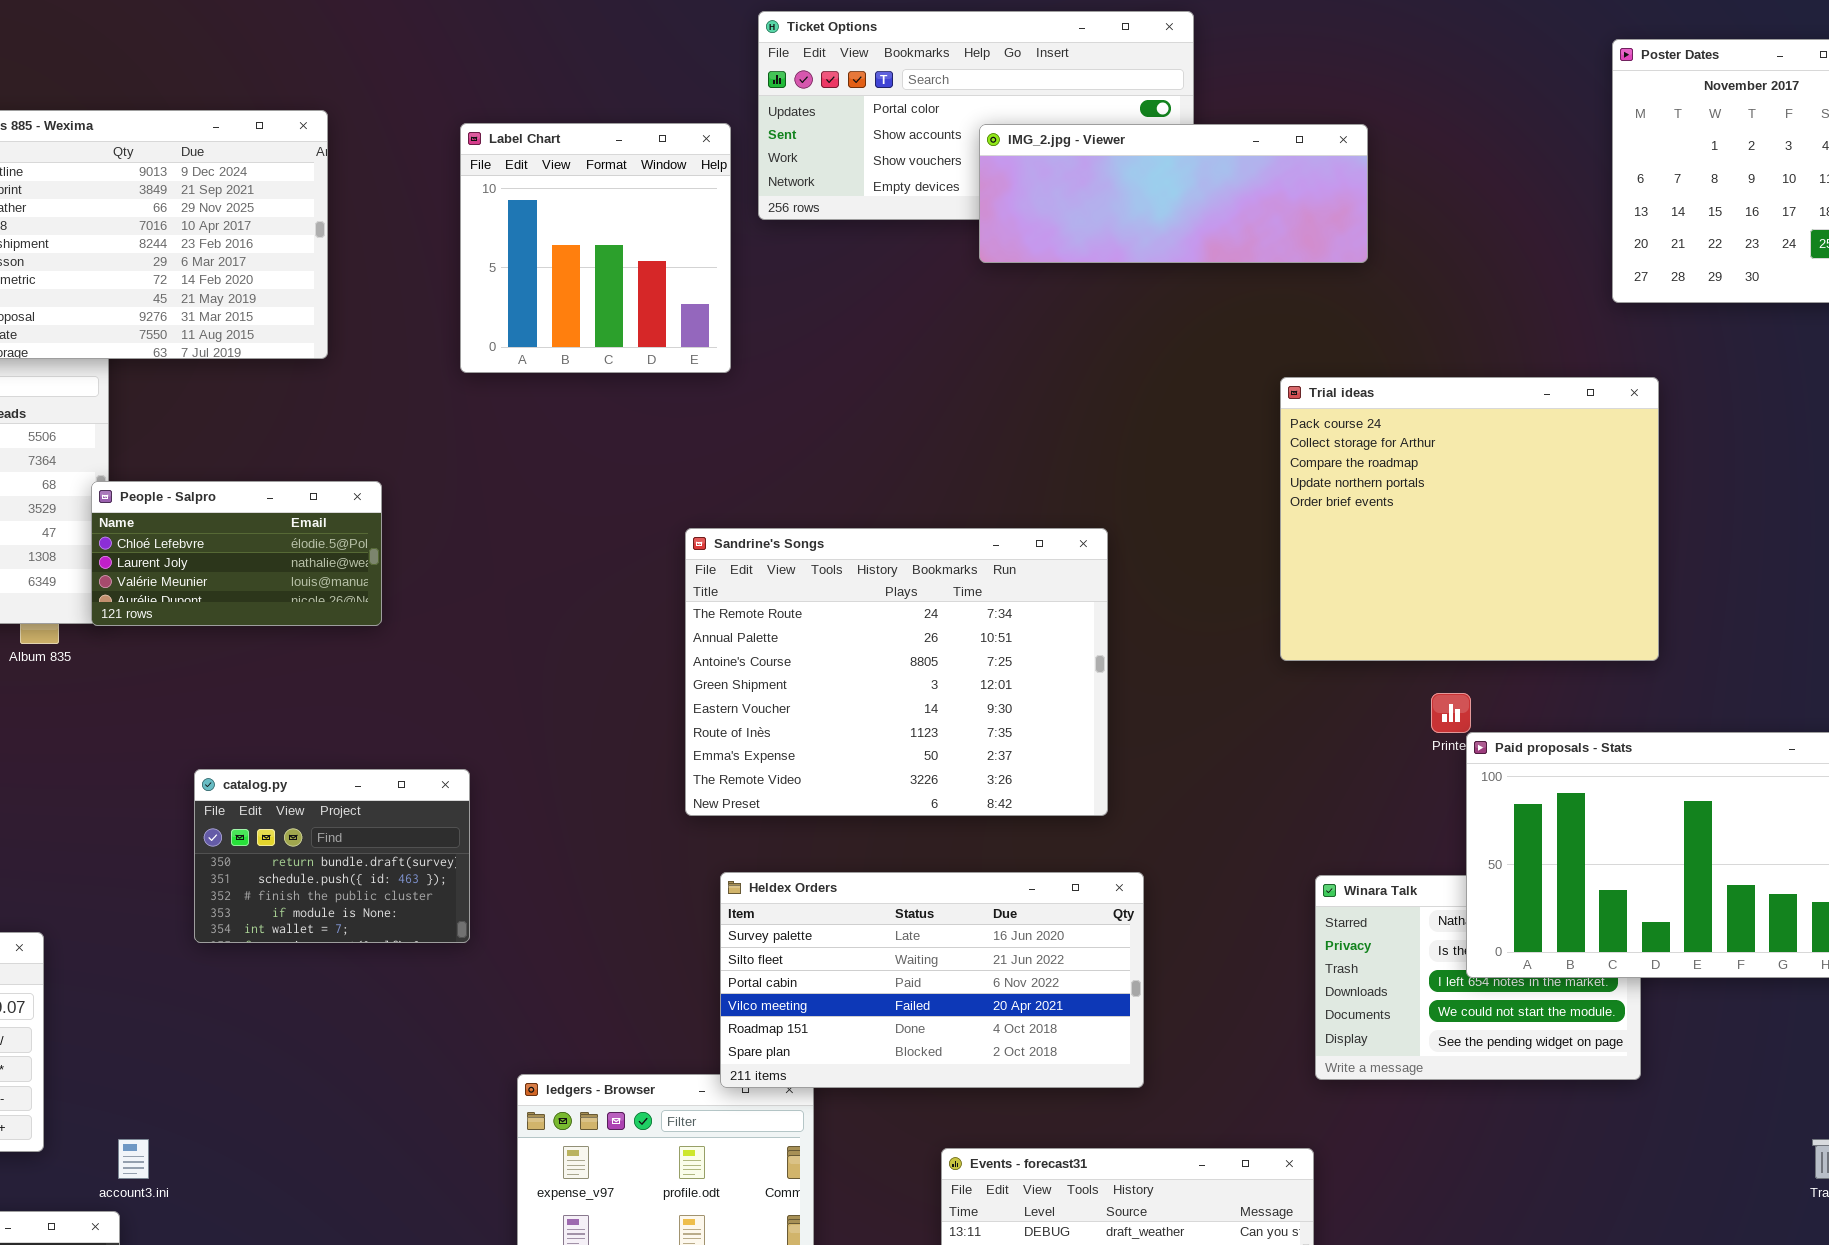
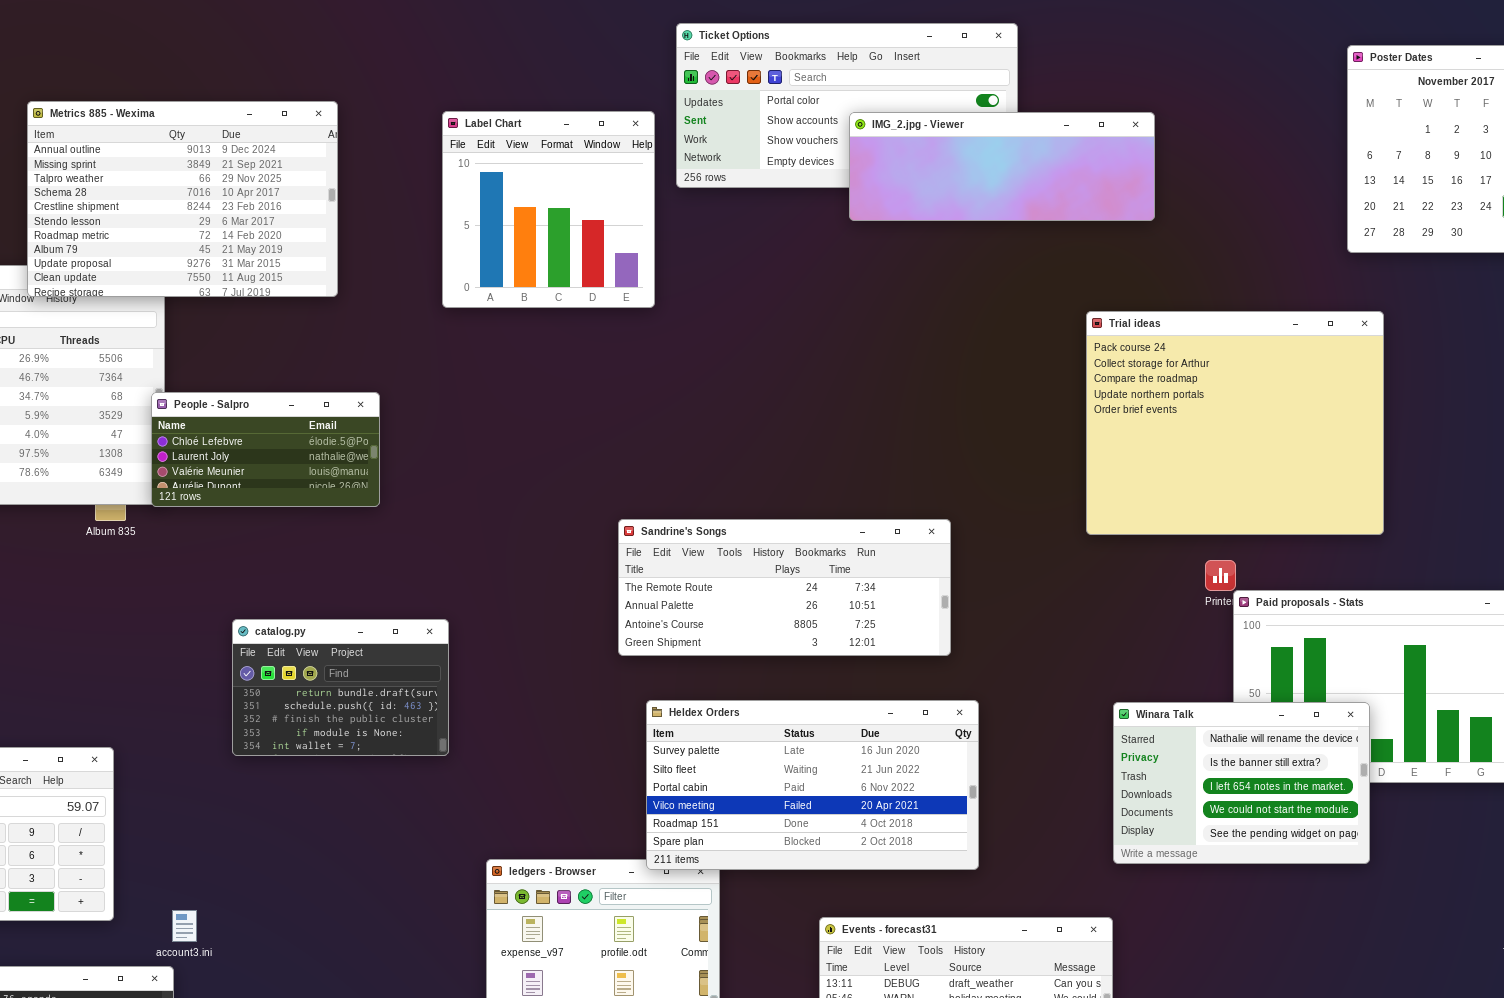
Sandrine's Songs: [685,528,1108,816] -> [618,519,951,656], resized
Winara Talk: [1315,875,1641,1080] -> [1113,702,1370,864], raised

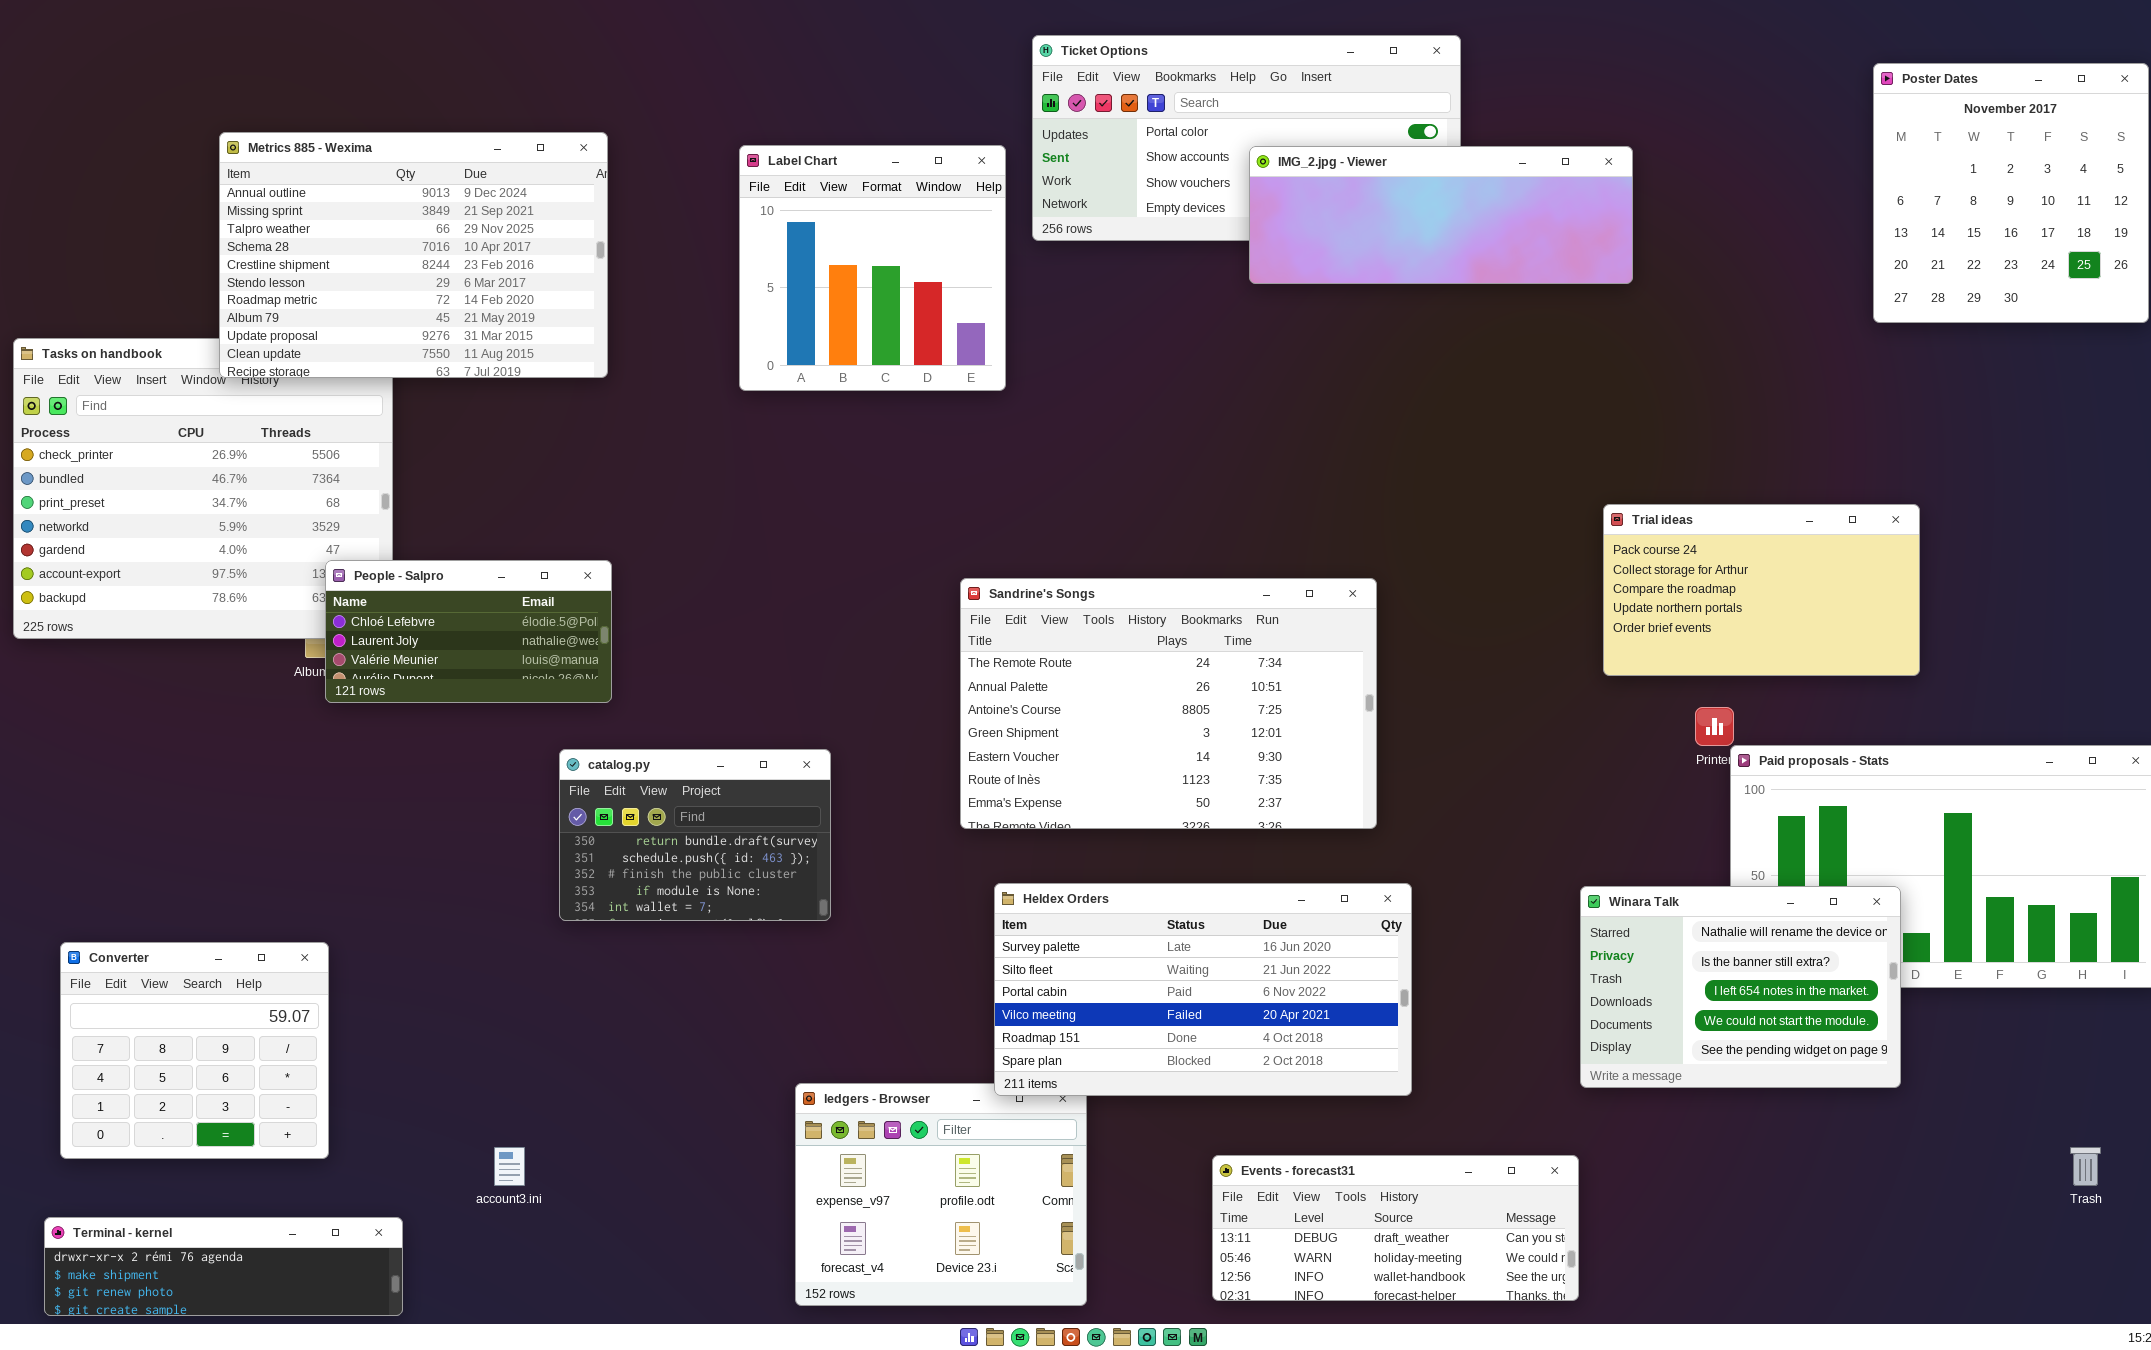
Trial ideas: [1086,311,1384,535] -> [1603,504,1920,676], resized
People - Salpro: [151,392,380,507] -> [325,560,612,703], moved
Sandrine's Songs: [618,519,951,656] -> [960,578,1377,829], resized
catalog.py: [232,619,449,756] -> [559,749,831,921], moved
account3.ini: [172,910,197,942] -> [494,1147,525,1186], moved

